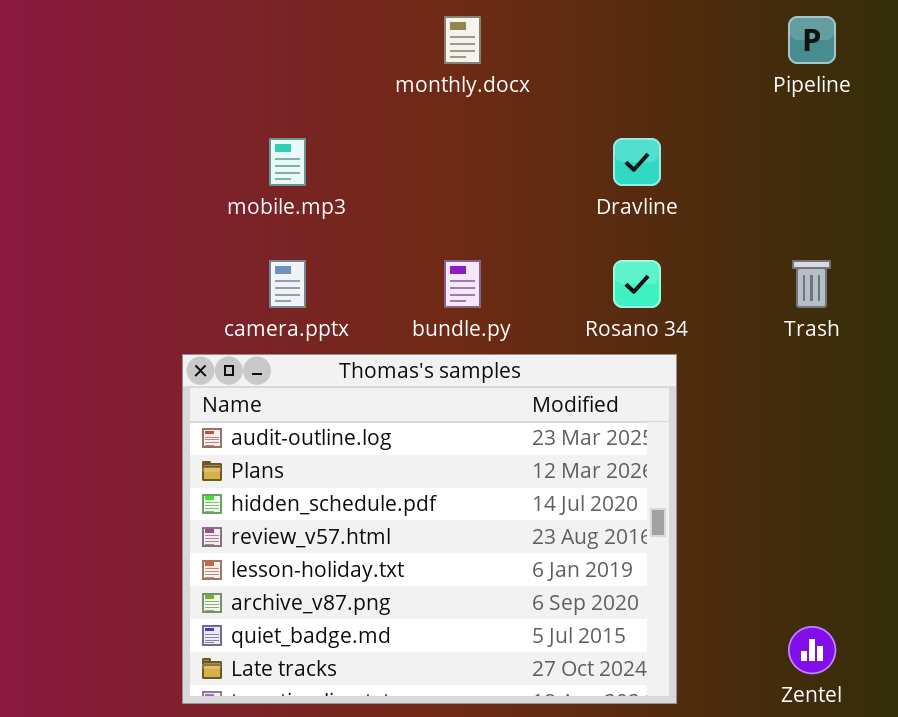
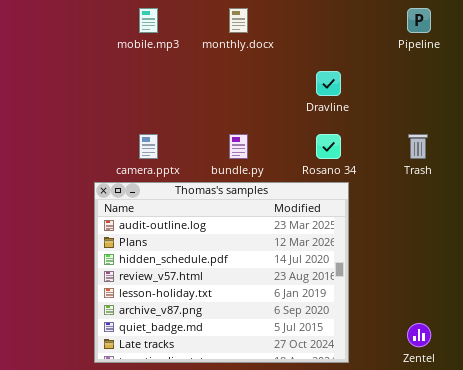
mobile.mp3: [269,138,306,186] -> [139,8,158,33], moved

